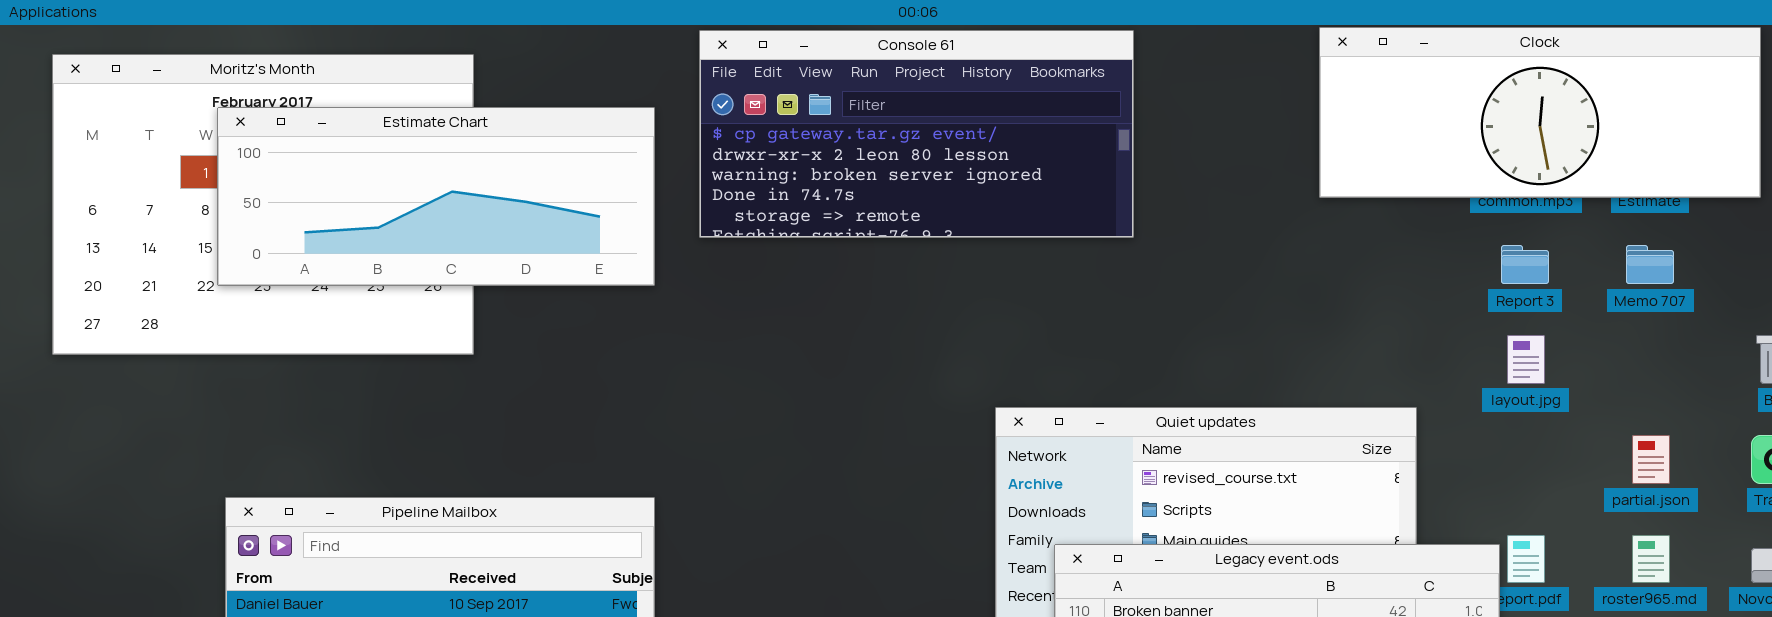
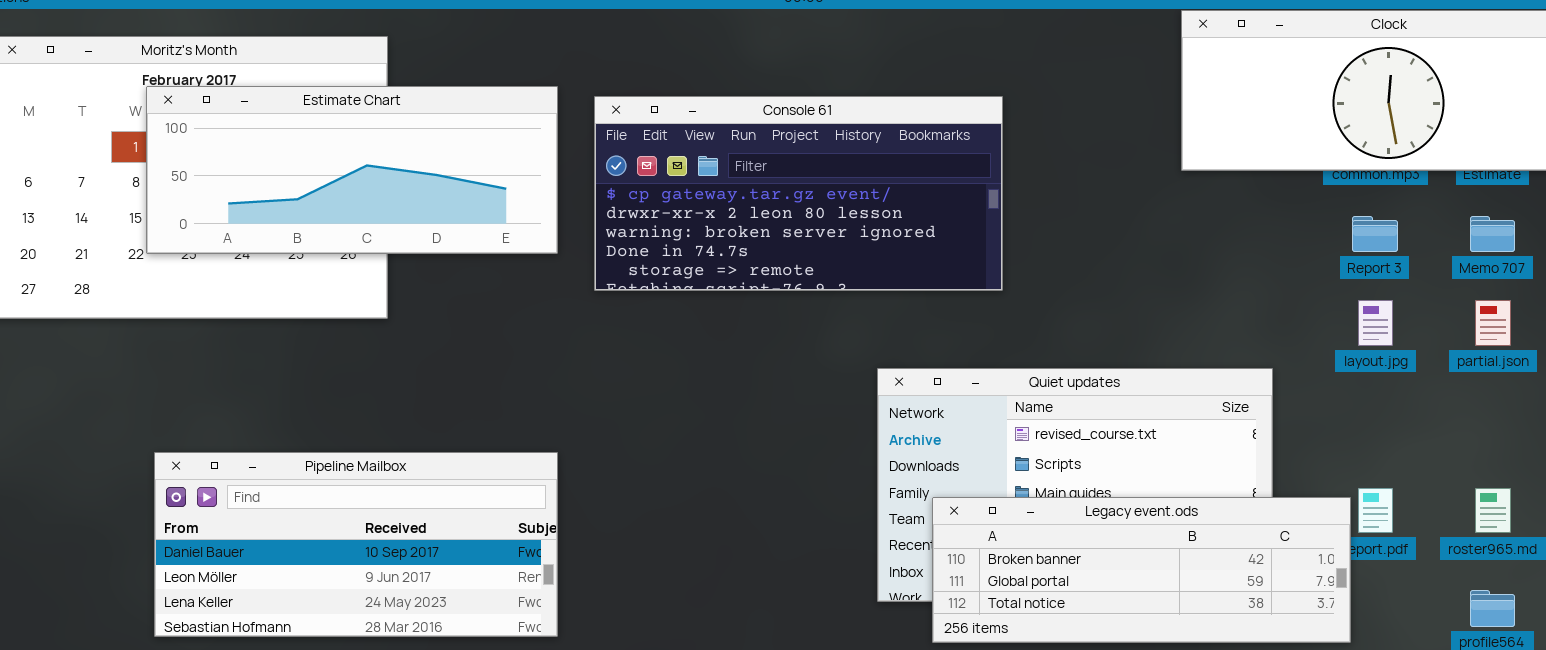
Console 61: [699,30,1134,238] -> [594,96,1003,291], moved
partial.json: [1632,435,1670,484] -> [1475,300,1511,346], moved

